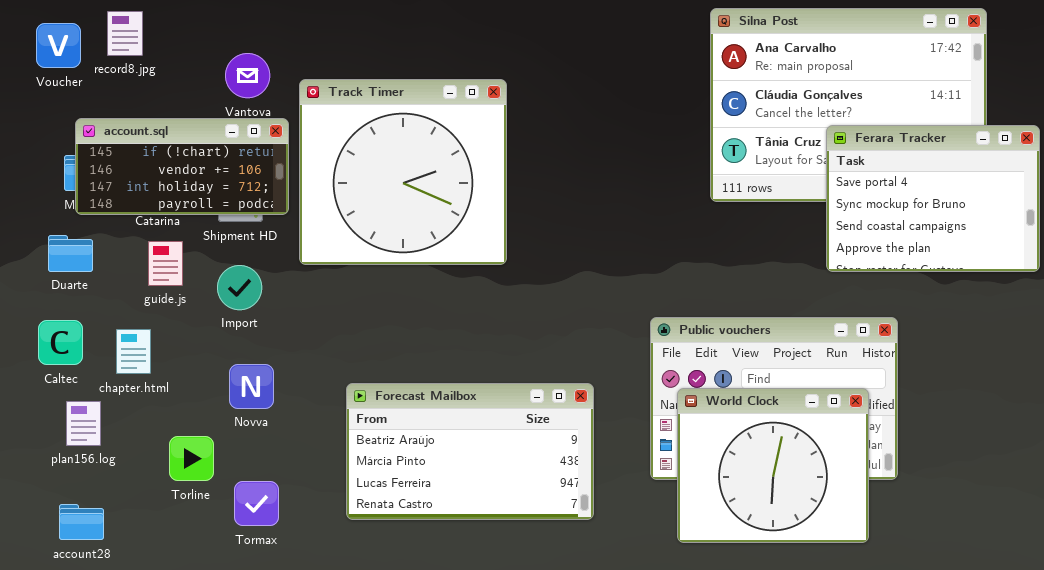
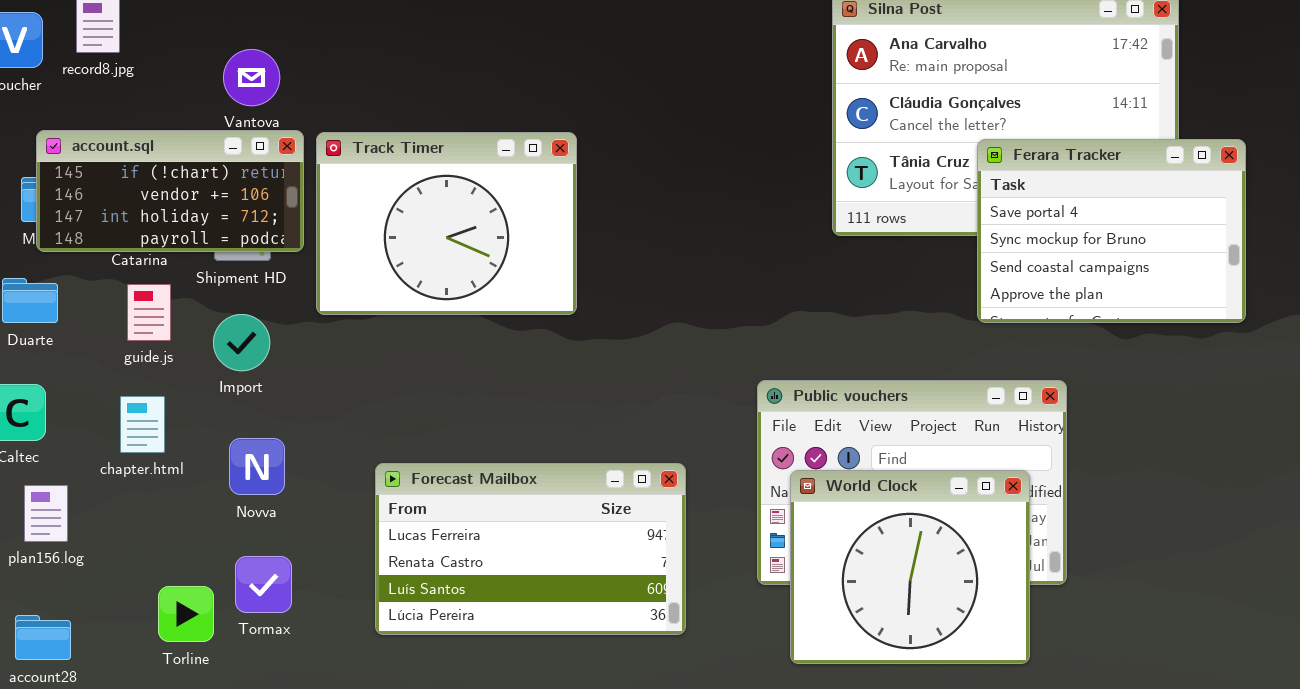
Track Timer: [299,79,507,265] -> [316,132,577,315], resized
chapter.html: [116,329,151,374] -> [120,396,165,453], moved
Forecast Mailbox: [346,383,594,520] -> [375,463,686,635], scrolled down 2 rows
Torline: [169,436,214,481] -> [158,586,214,642], moved
Tormax: [234,481,279,526] -> [235,556,292,613], moved

